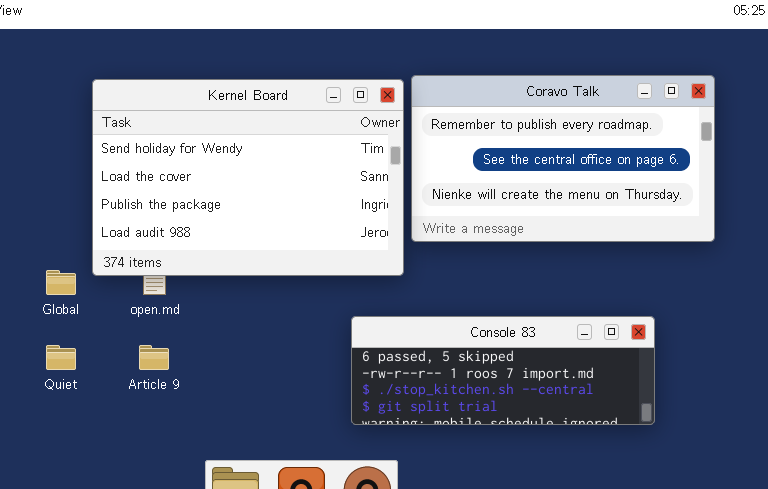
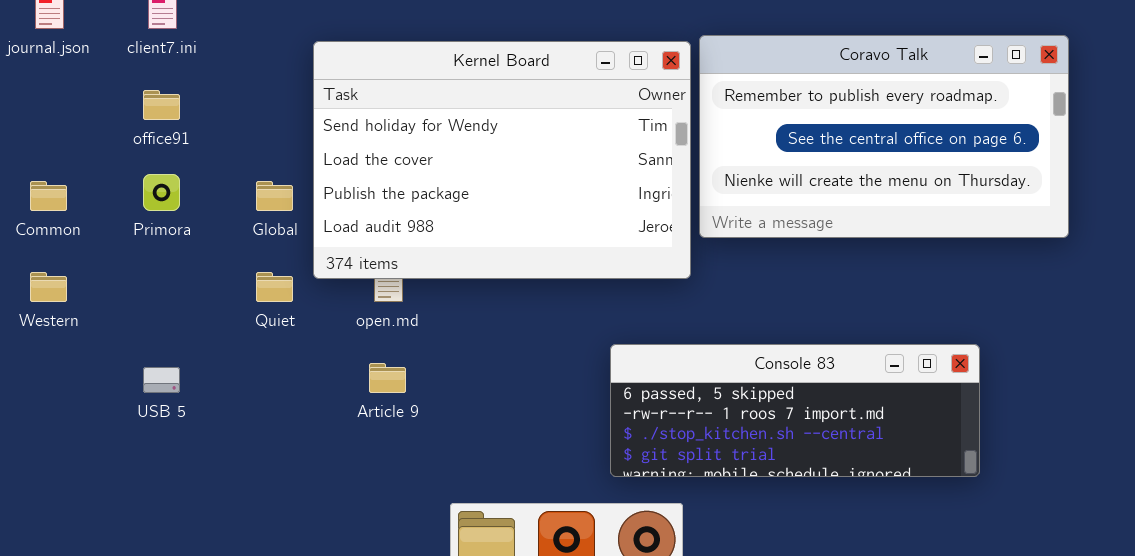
Global: [46,270,76,295] -> [256,181,293,211], moved
Console 83: [351,316,655,425] -> [610,344,980,477], moved
Quiet: [46,345,76,370] -> [256,272,293,302], moved

